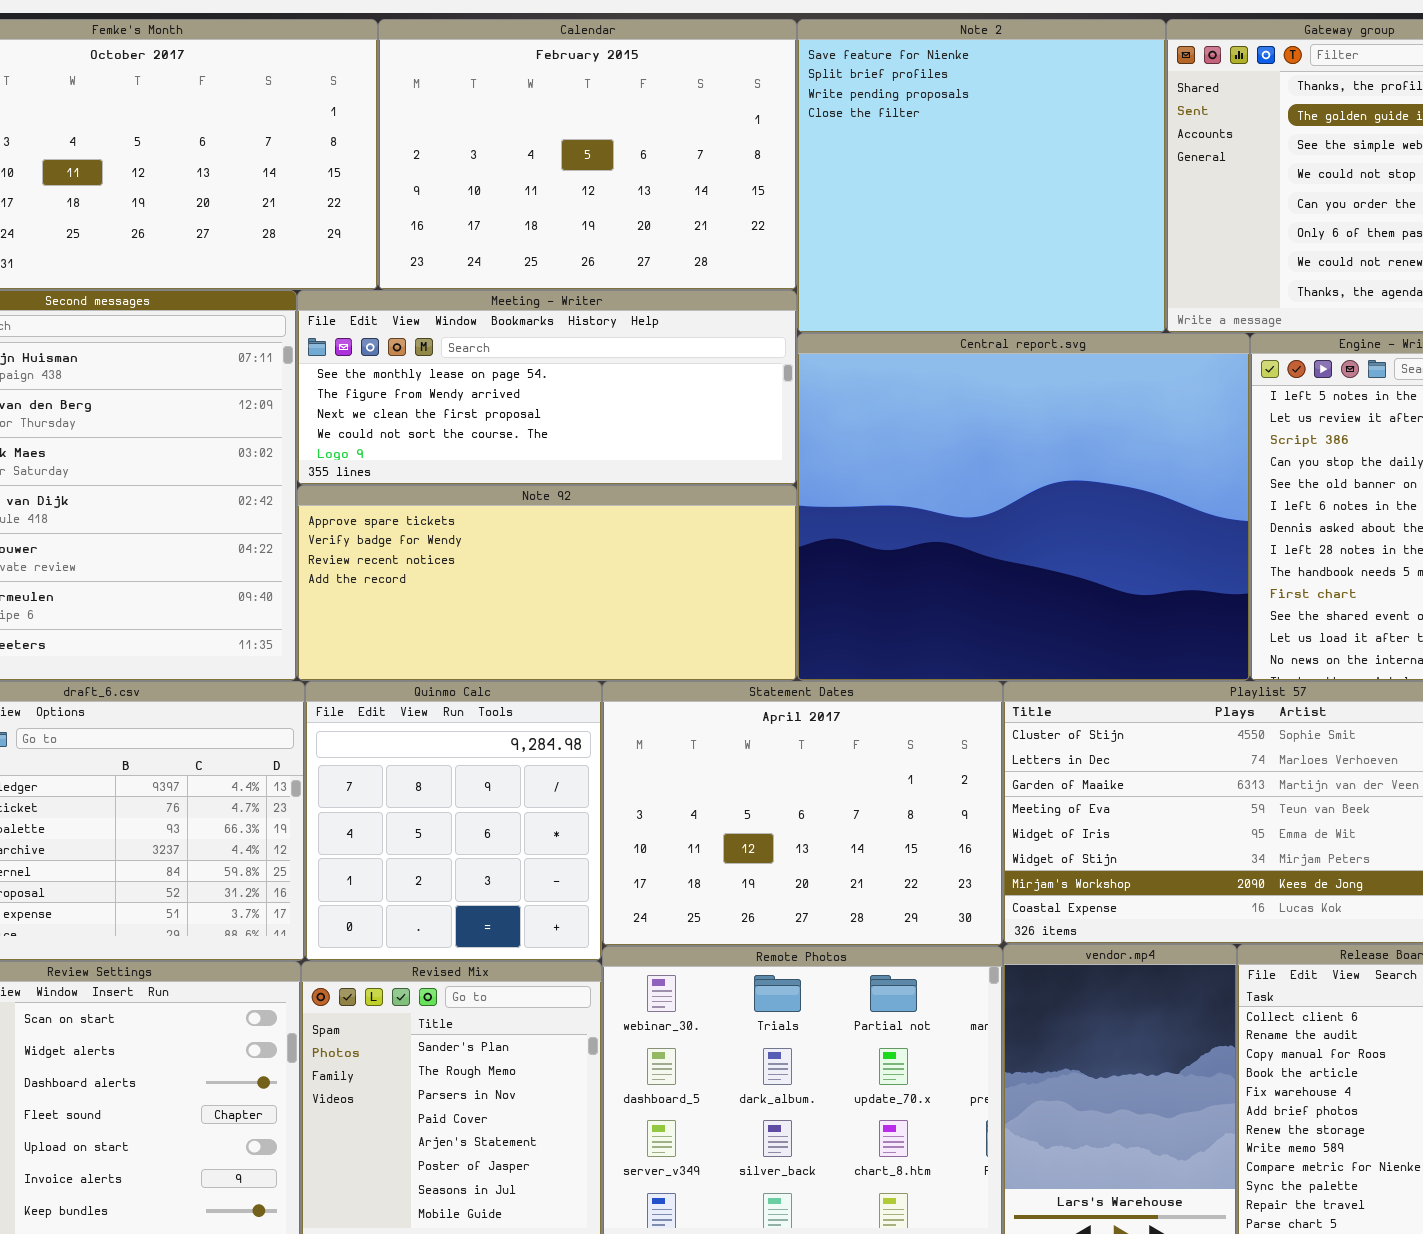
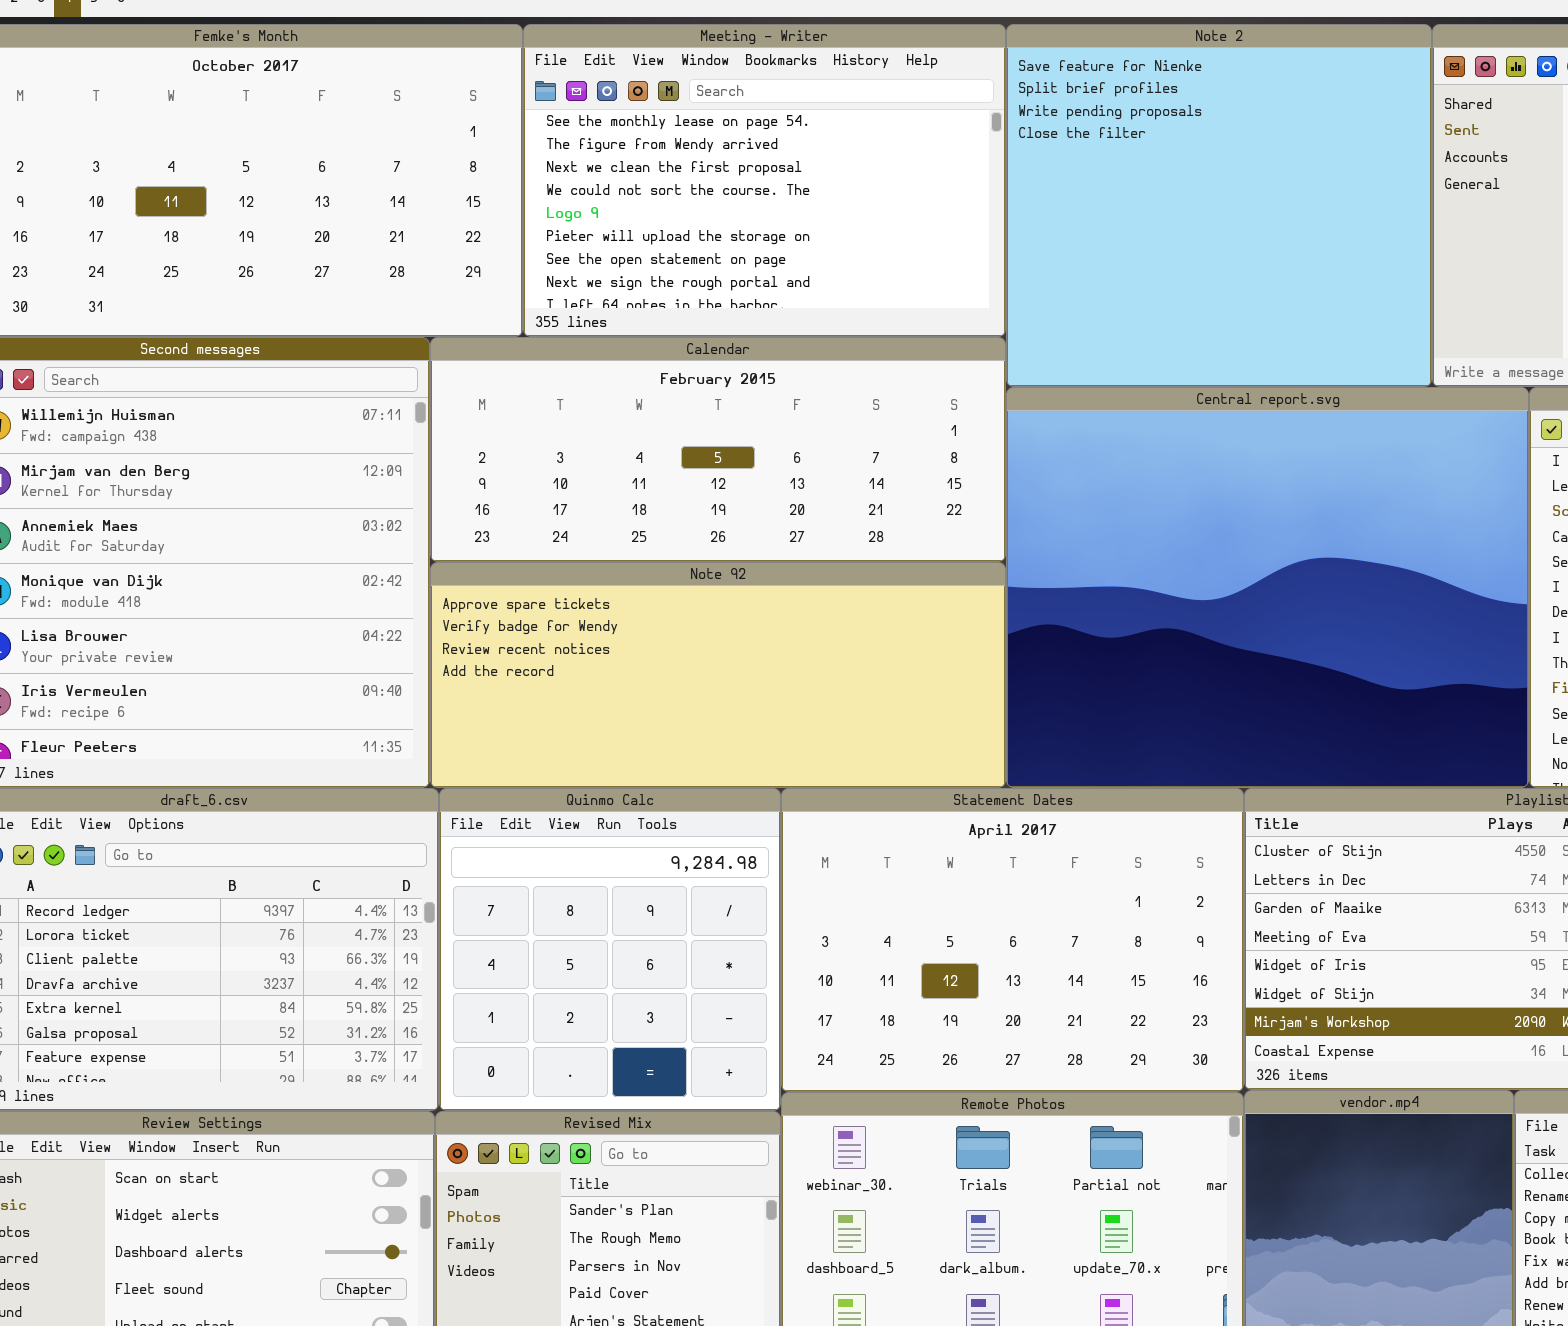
Calendar: [378,19,797,290] -> [430,337,1006,562], moved, resized
Meeting - Writer: [297,290,797,485] -> [523,24,1006,337], moved, resized

